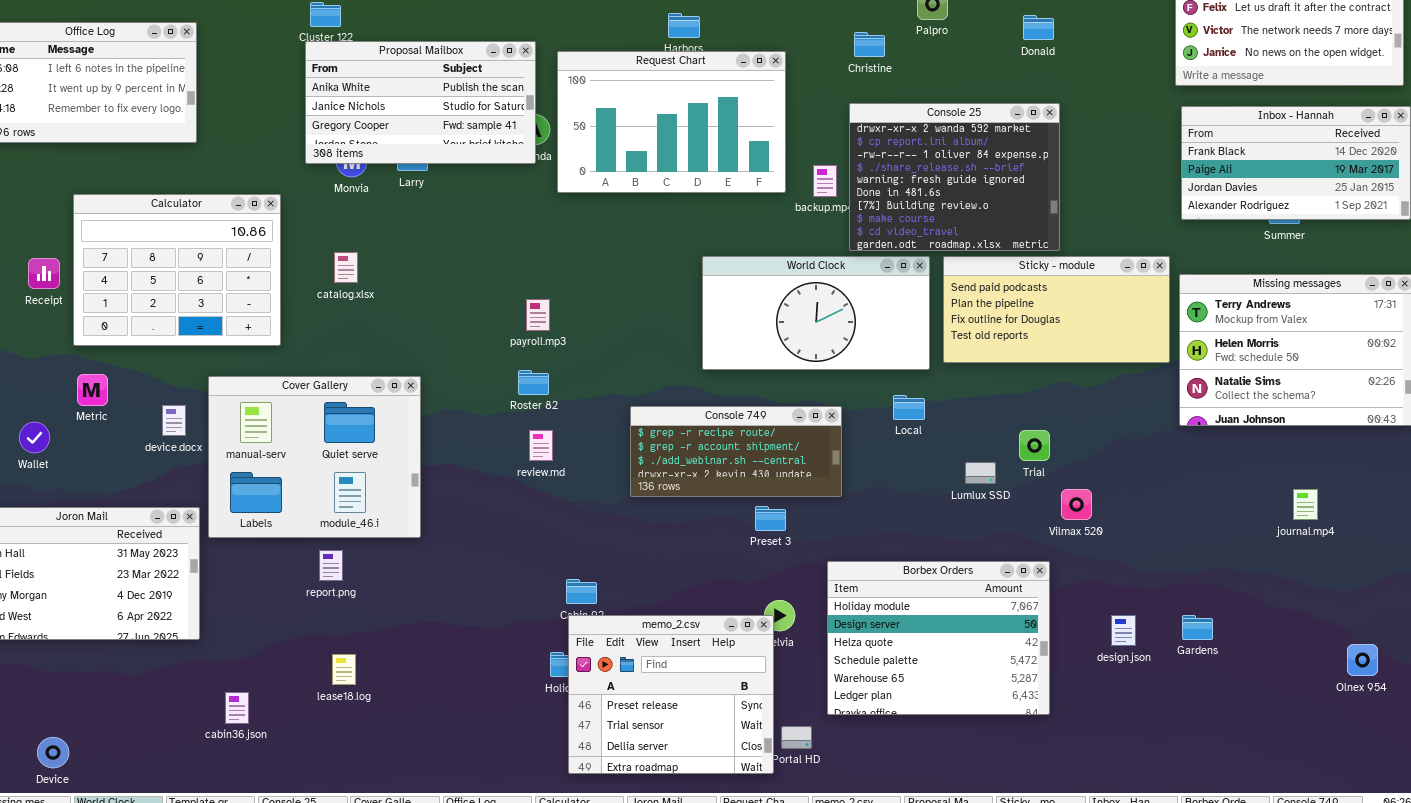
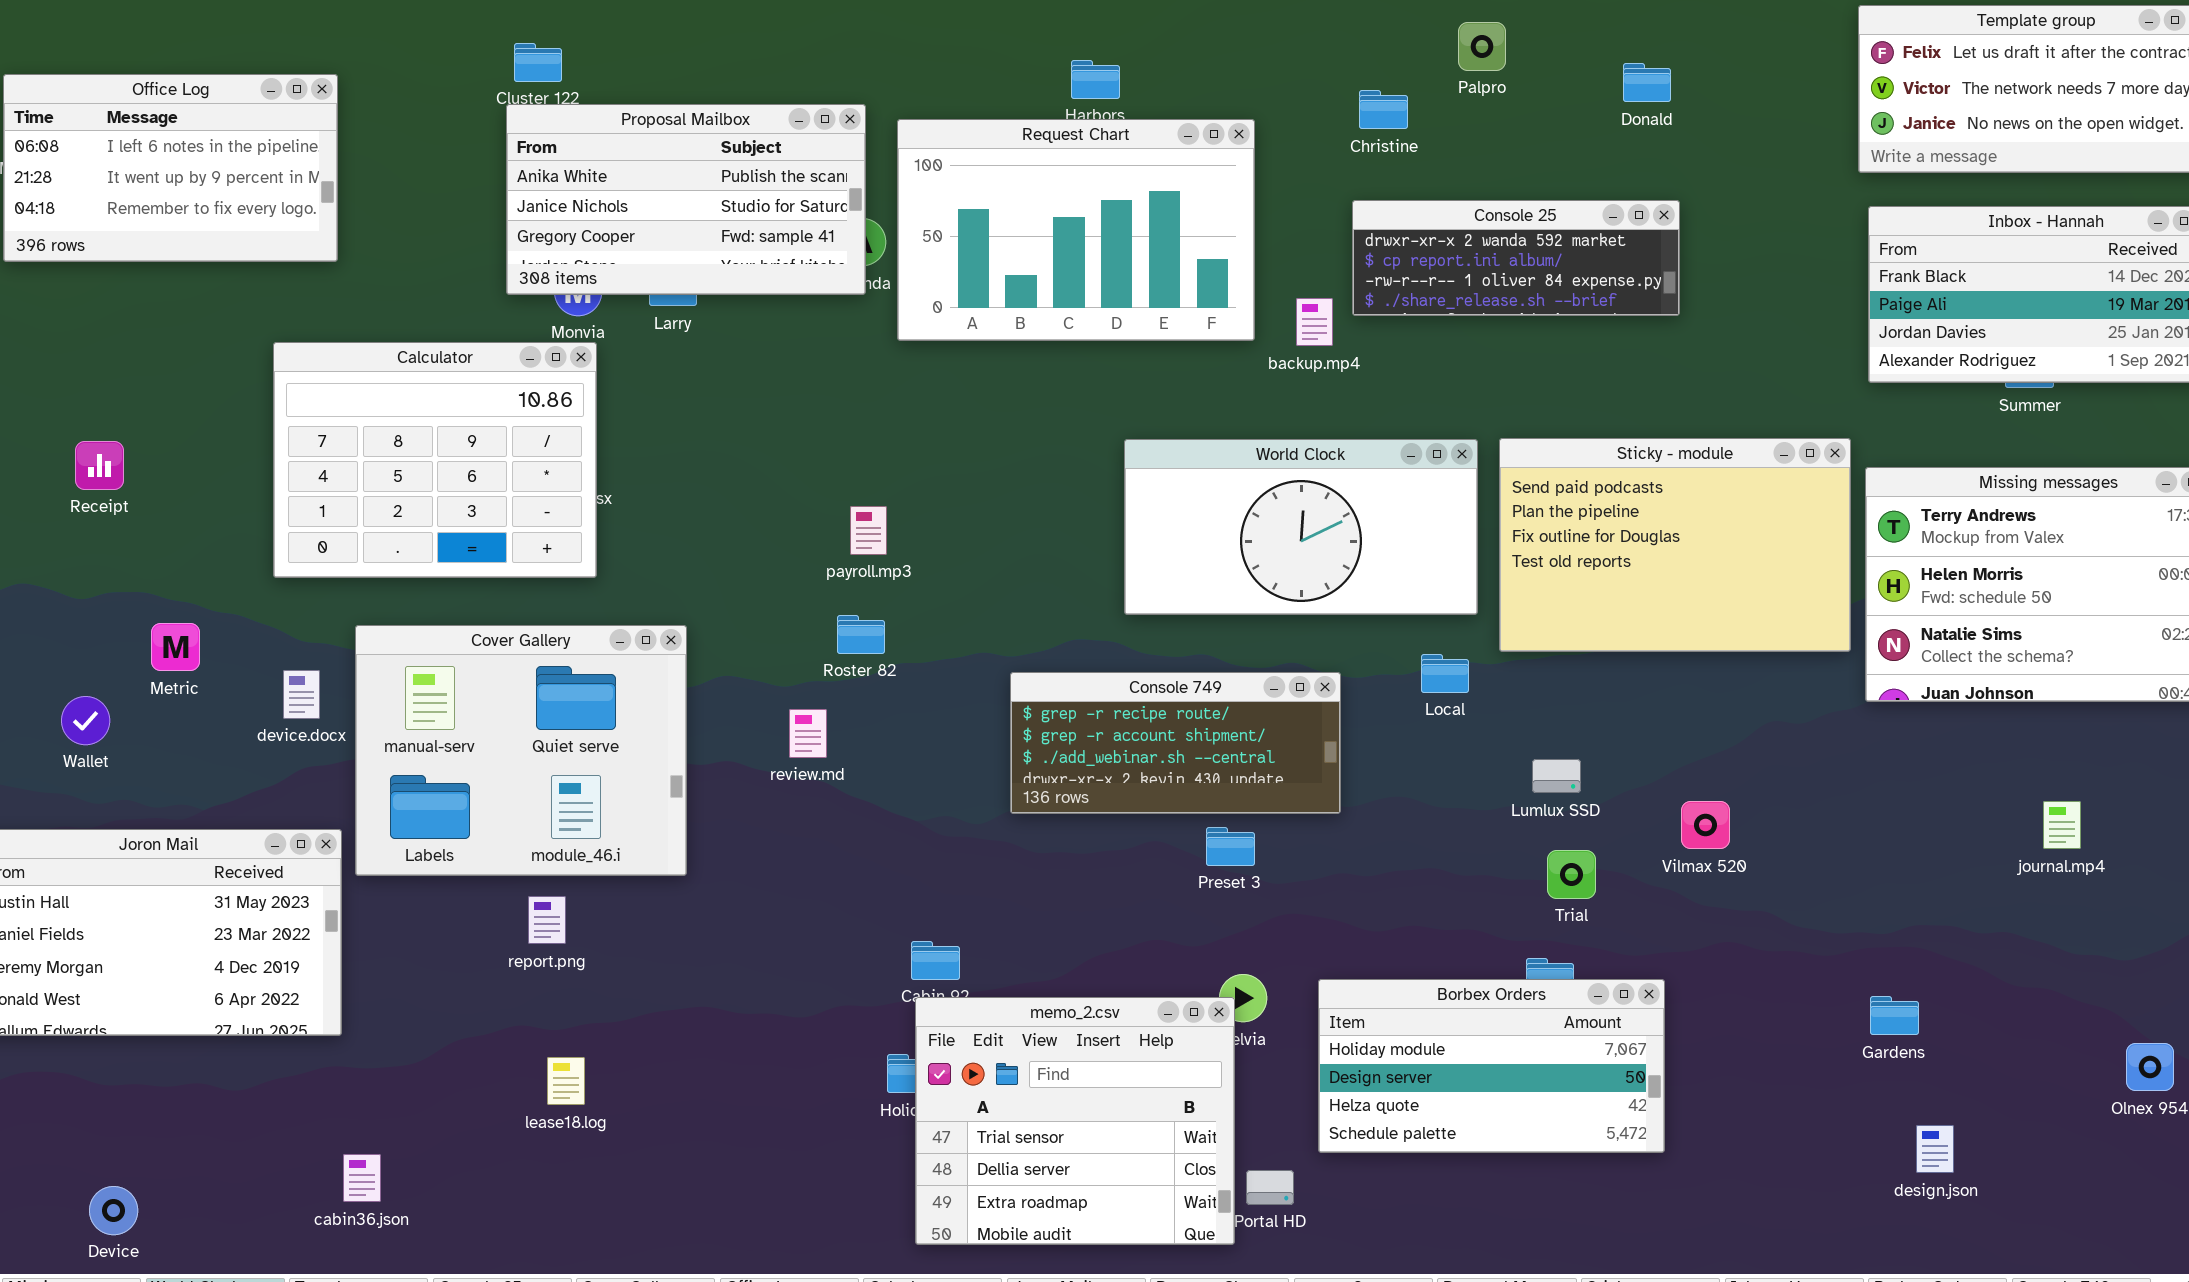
Console 25: [849,103,1060,251] -> [1352,200,1680,316], resized
Calculator: [73,194,281,346] -> [273,342,597,578], moved
Sticky - module: [943,256,1170,363] -> [1499,438,1851,652], resized
review.md: [529,430,553,461] -> [789,709,827,758], moved
Trial: [1019,430,1050,461] -> [1547,850,1596,899], moved
Borbex Orders: [827,561,1050,715] -> [1318,979,1665,1153], resized
design.json: [1111,615,1136,646] -> [1916,1125,1954,1173], moved
memo_2.csv: [568,615,774,774] -> [915,997,1235,1245], scrolled down 1 row
cabin36.json: [225,692,249,724] -> [343,1154,381,1202], moved

